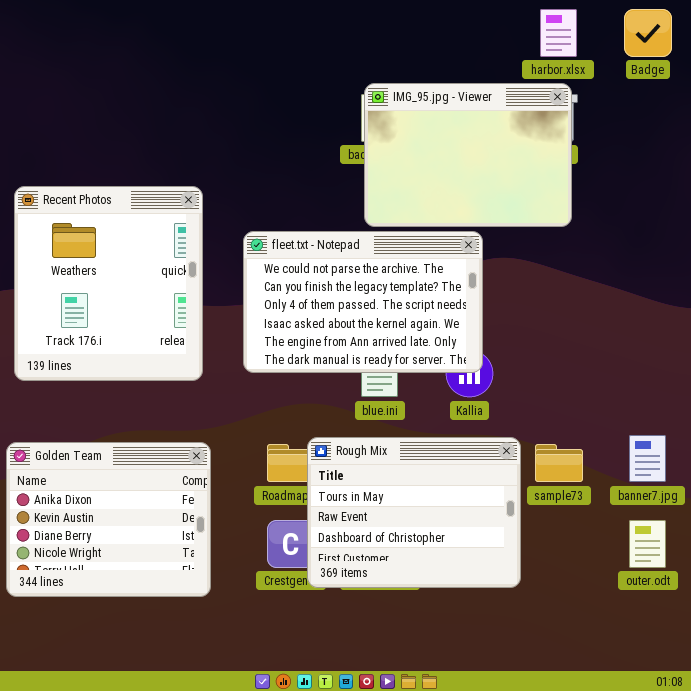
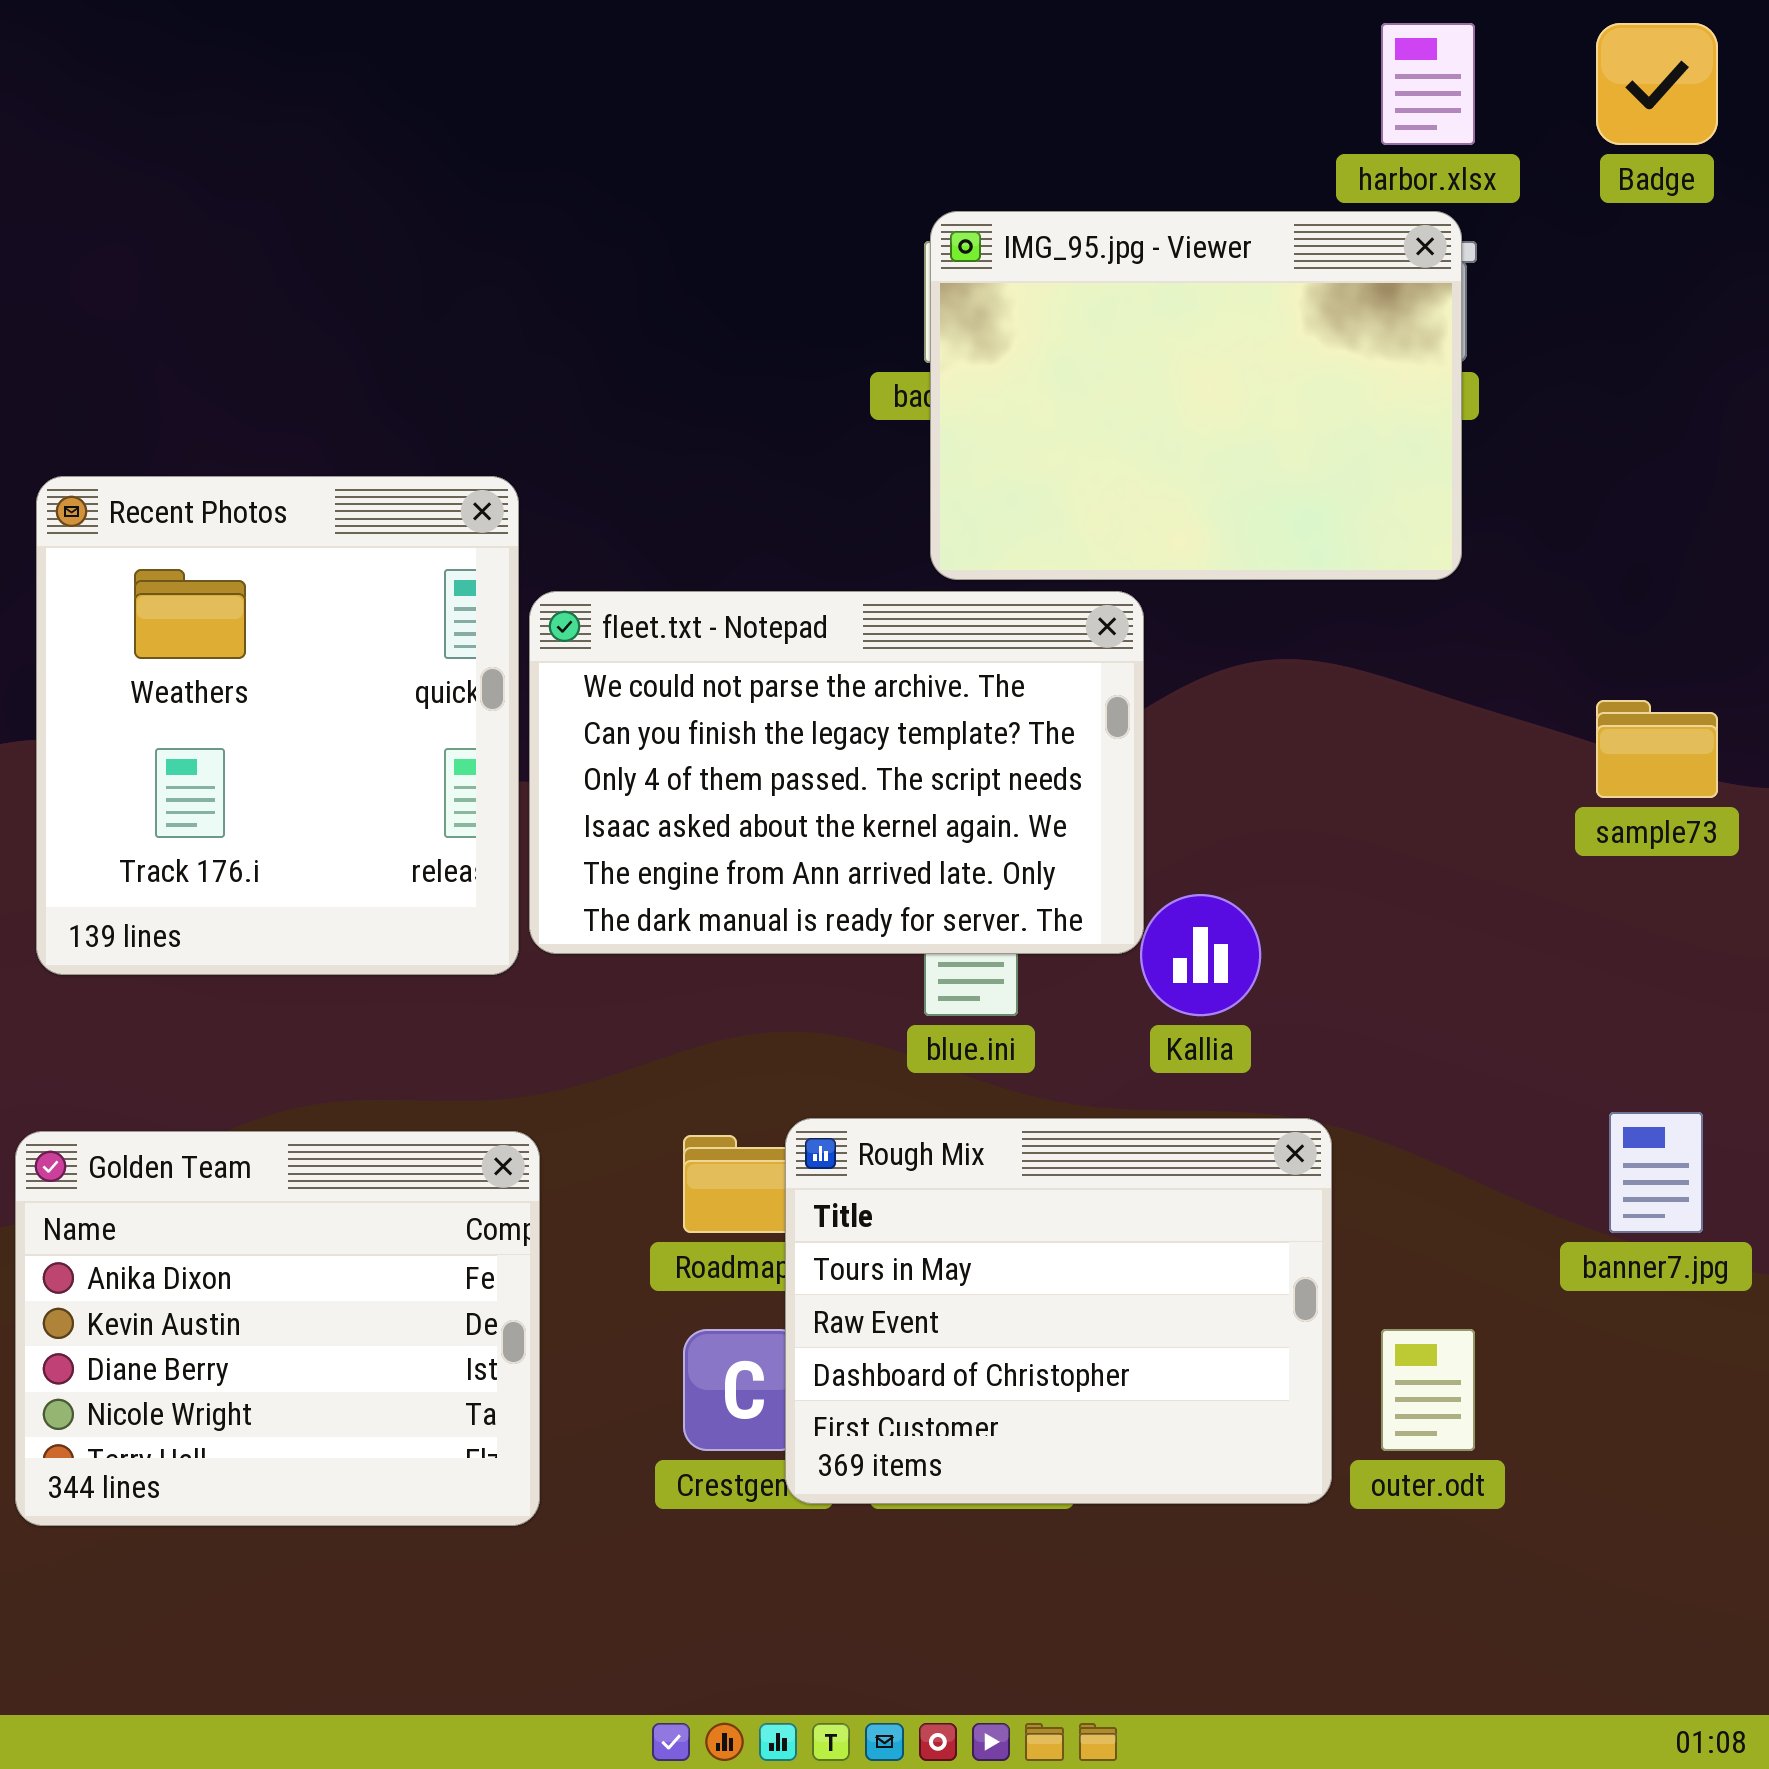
fleet.txt - Notepad: [243,231,483,373] -> [529,591,1144,954], moved
sample73: [535,444,583,482] -> [1596,700,1718,798], moved
outer.odt: [629,520,666,568] -> [1381,1329,1475,1451], moved

